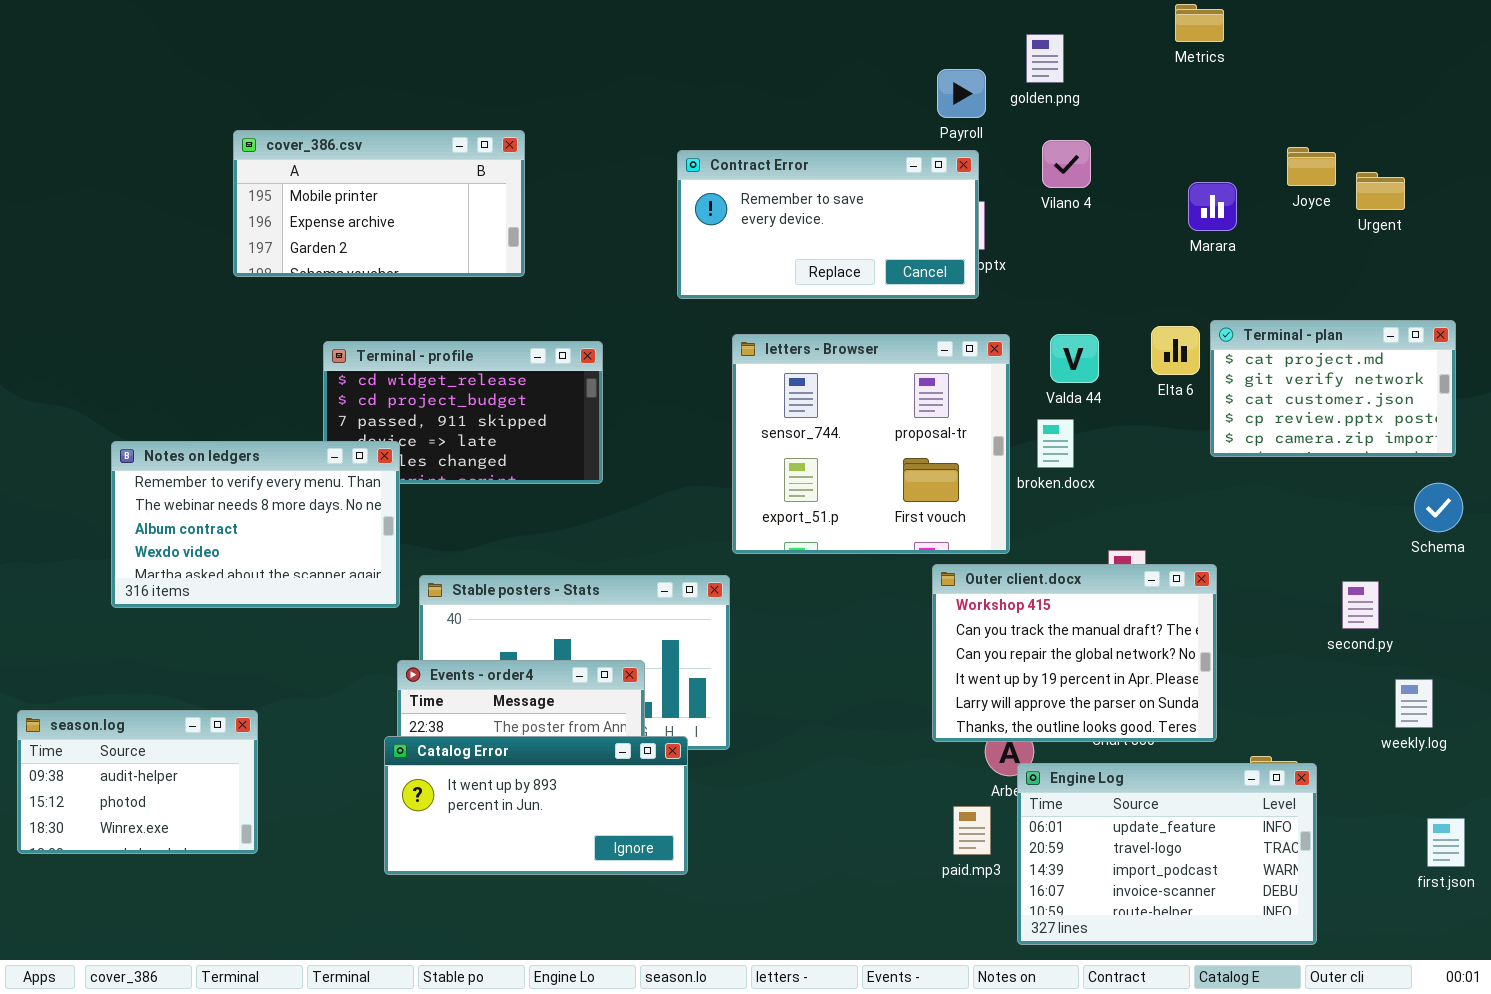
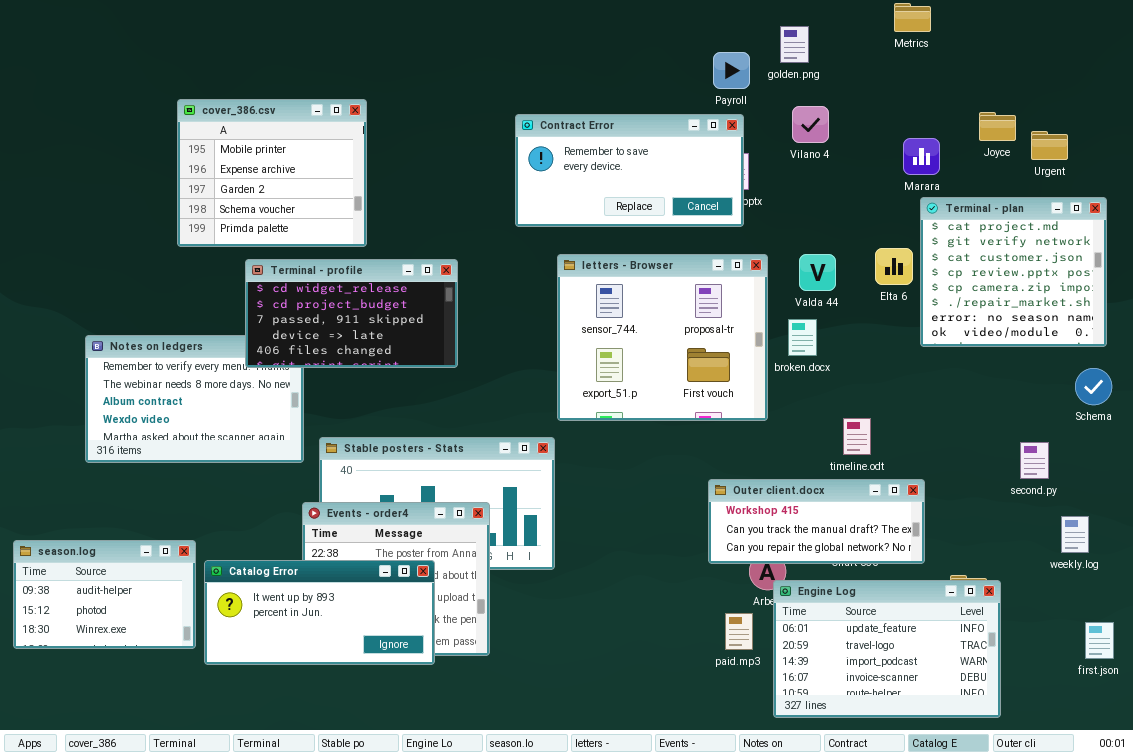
cover_386.csv: [233,130,525,277] -> [177,99,367,247], resized
Terminal - plan: [1210,320,1456,457] -> [920,197,1107,347], resized
Terminal - profile: [323,341,603,484] -> [245,259,458,368], raised
Outer client.docx: [932,564,1217,742] -> [708,479,925,564], resized
Catalog Error: [384,736,688,875] -> [204,560,435,665], moved

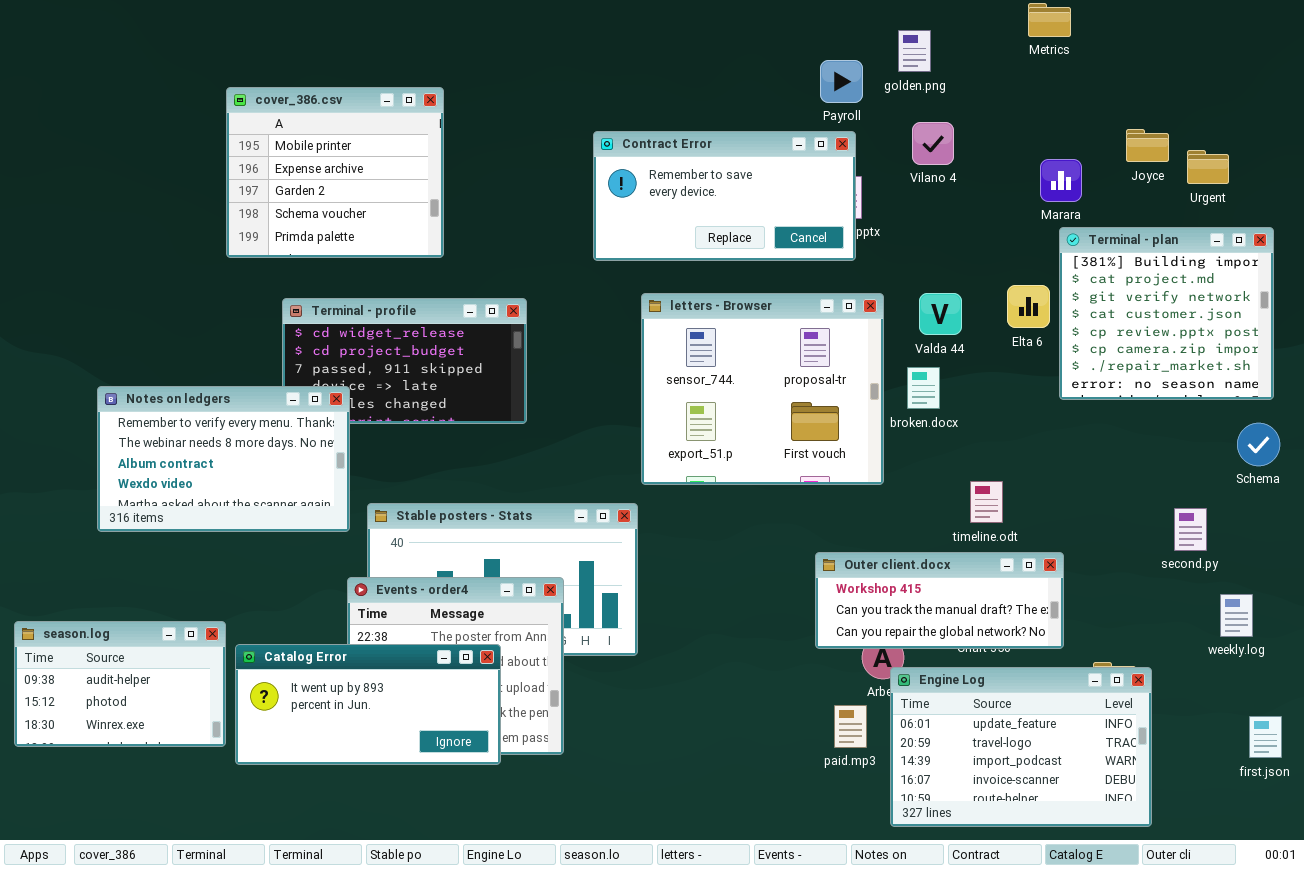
cover_386.csv: [177,99,367,247] -> [226,87,444,258], moved
Terminal - plan: [920,197,1107,347] -> [1059,227,1274,400], scrolled up 1 row
Notes on ledgers: [85,335,304,463] -> [97,386,350,532], raised

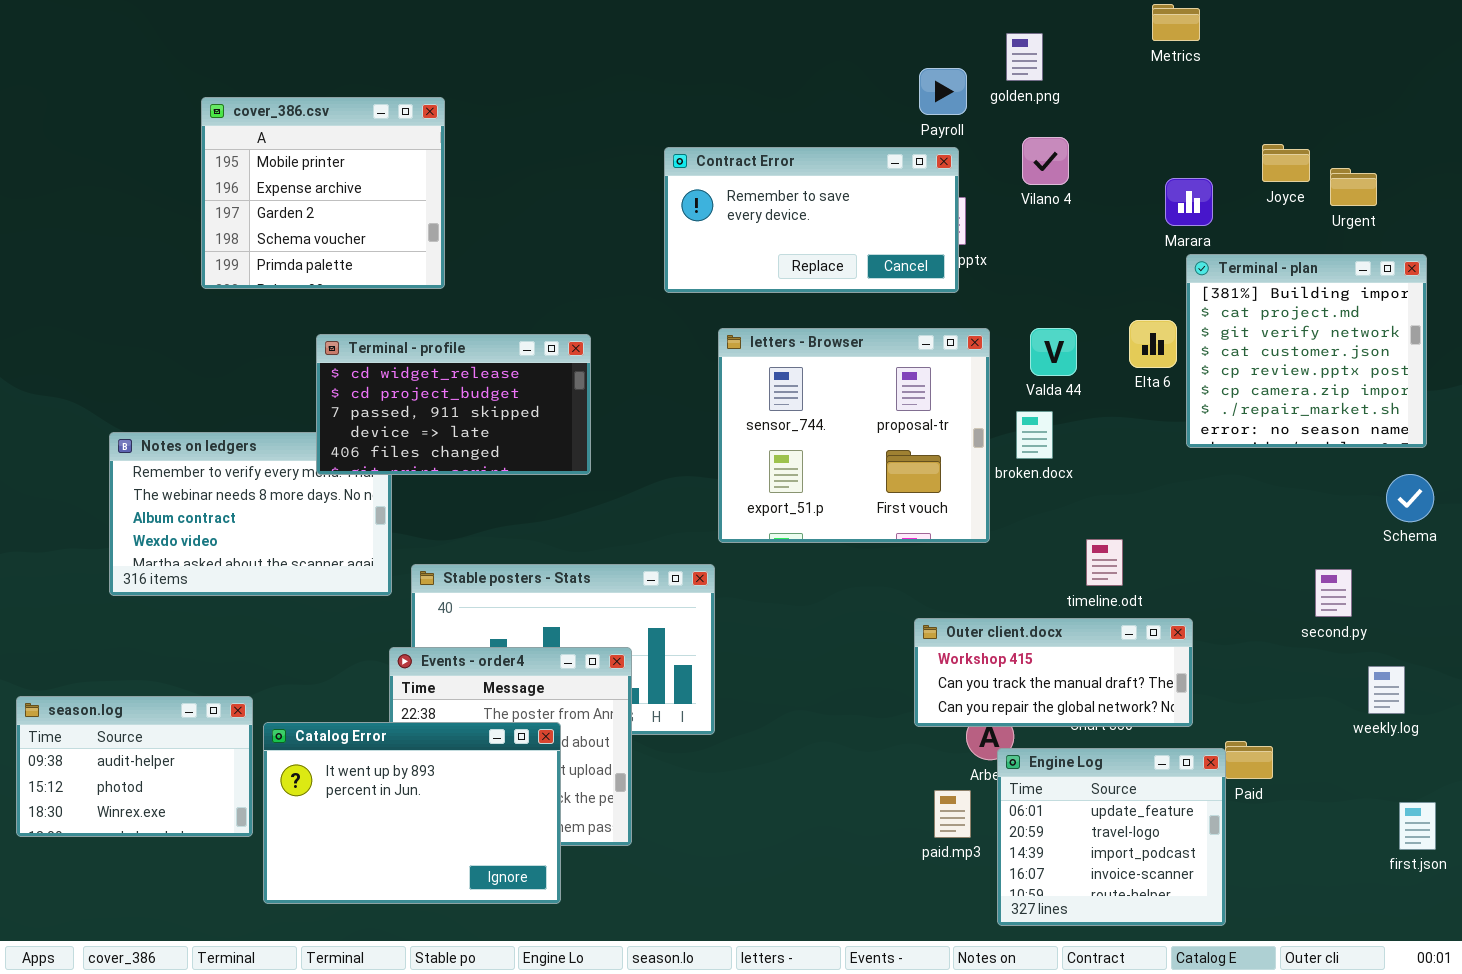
cover_386.csv: [226,87,444,258] -> [201,97,445,289], moved
Terminal - profile: [282,298,527,424] -> [316,334,591,475], raised
Catalog Error: [235,644,501,765] -> [263,722,561,904], resized
Engine Log: [890,667,1152,827] -> [997,748,1226,926], resized

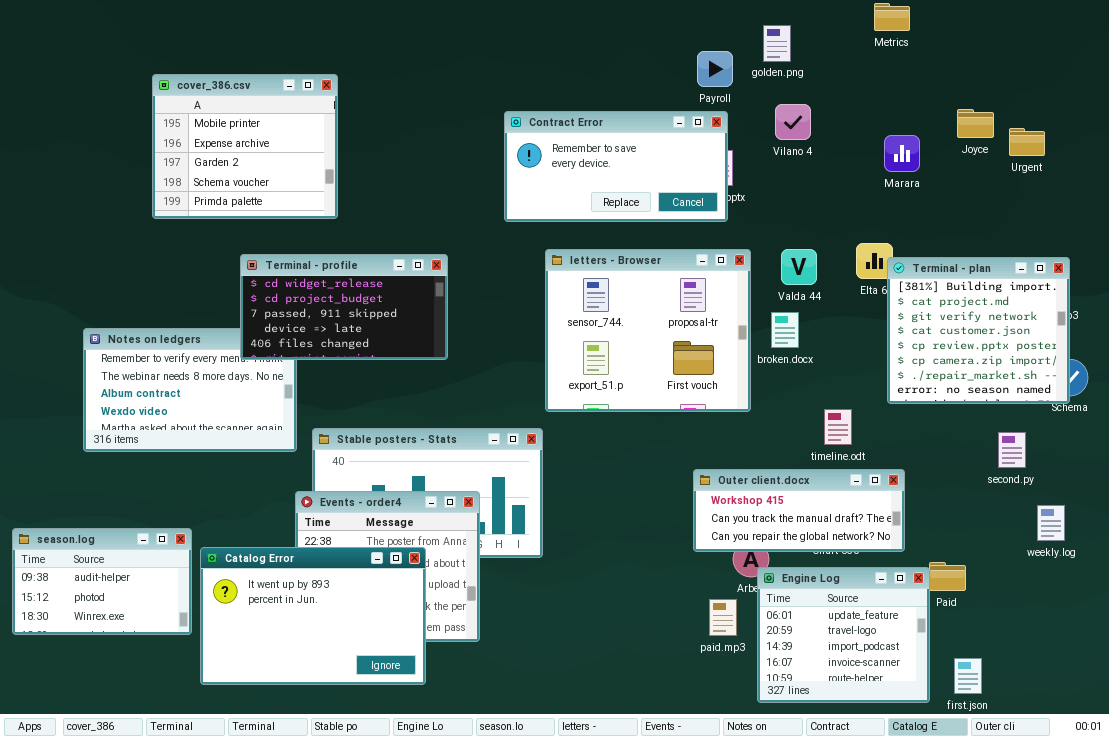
Terminal - plan: [1186,254,1427,448] -> [887,257,1070,404], moved
first.json: [1399,802,1436,850] -> [954,658,982,694], moved

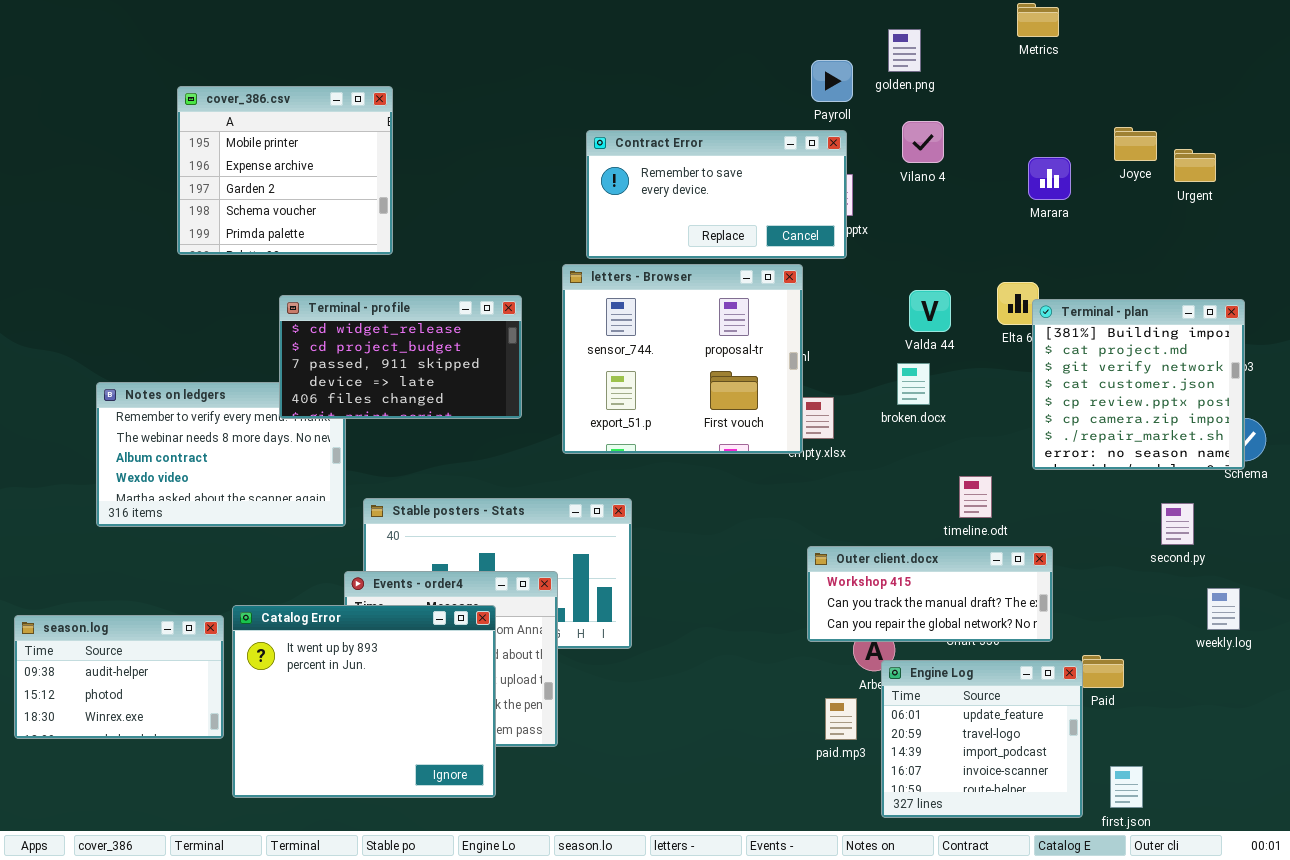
letters - Browser: [545,249,751,412] -> [562,264,803,454], moved
Catalog Error: [200,547,426,685] -> [232,605,496,798], resized

